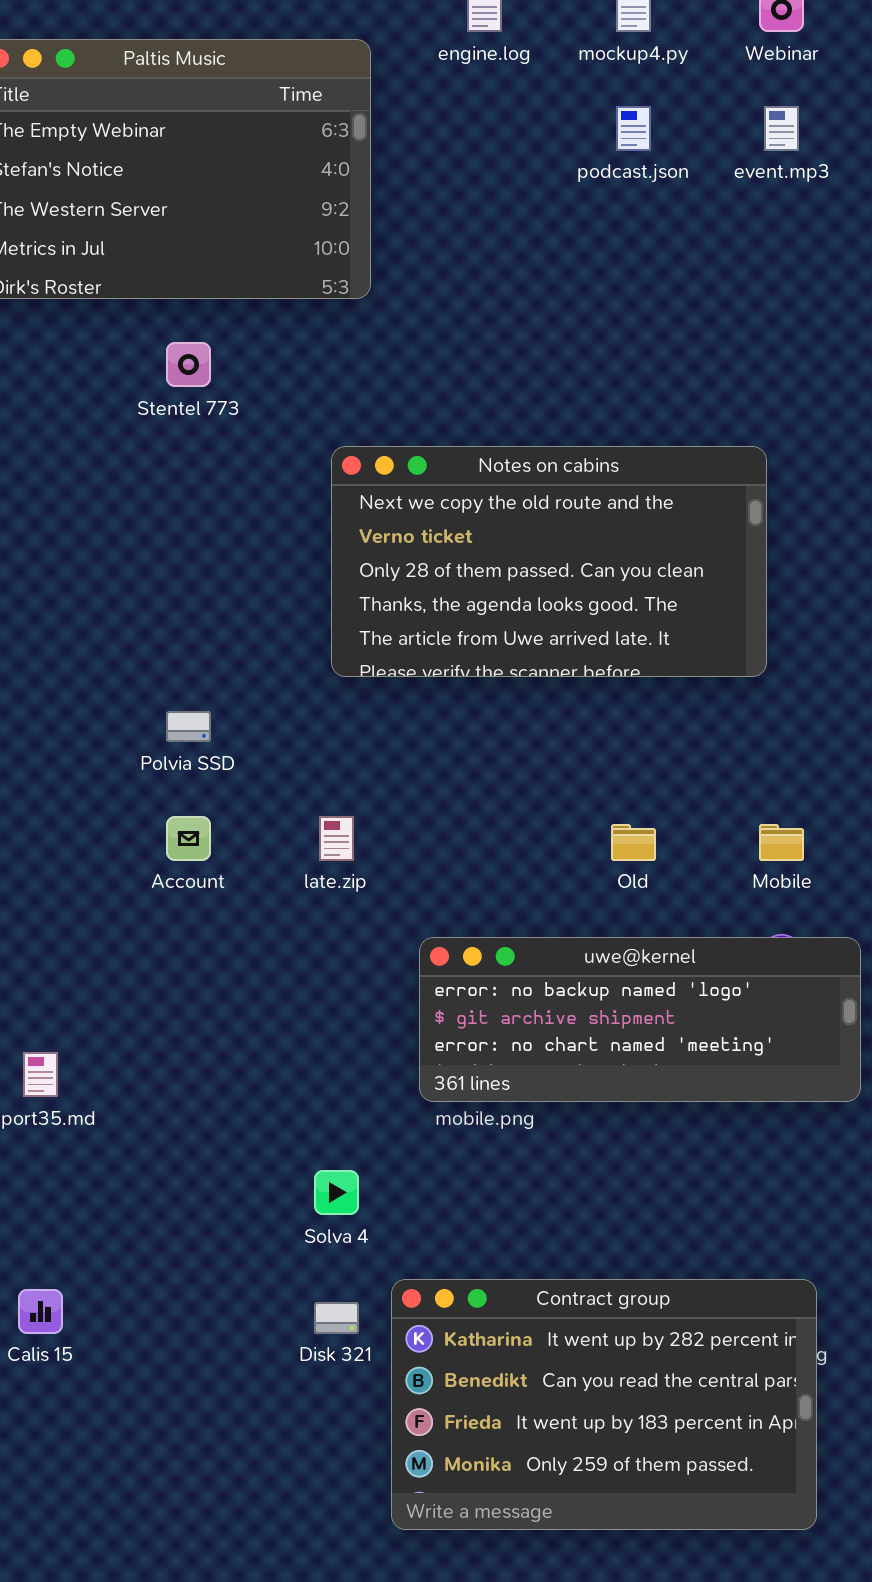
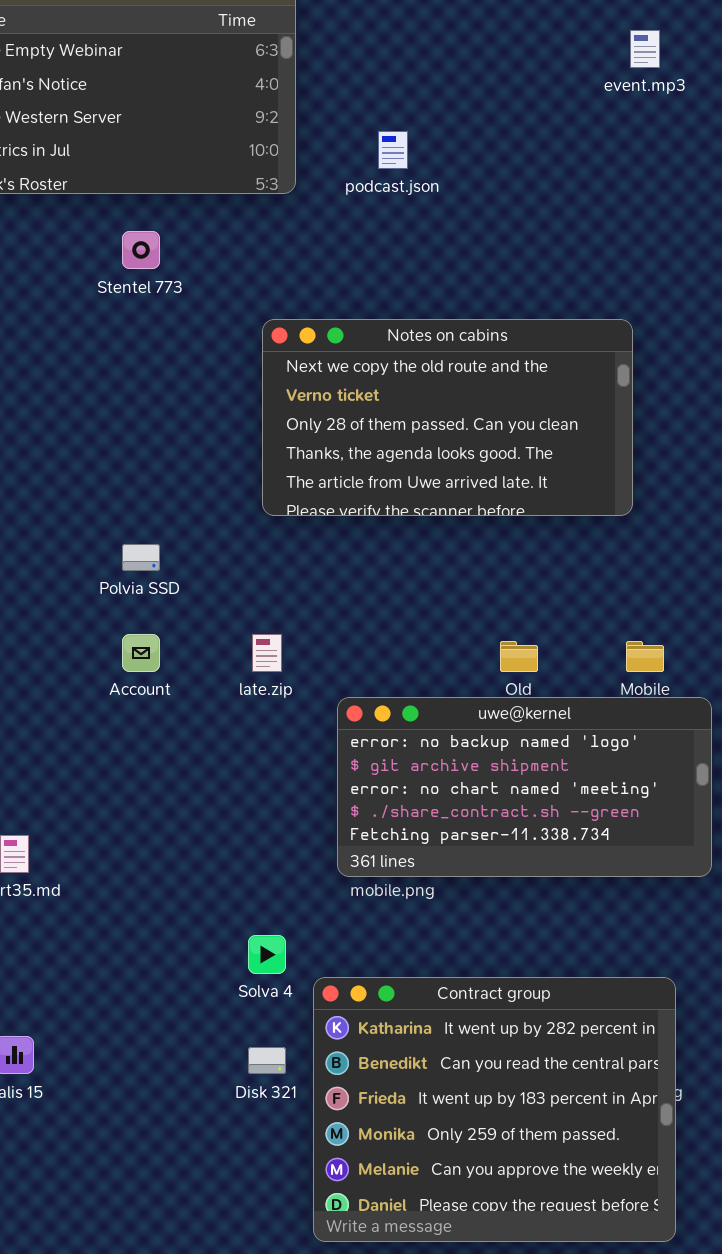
podcast.json: [616,106,651,151] -> [378,131,408,169], moved
uwe@kernel: [419,937,861,1102] -> [337,697,712,877], resized
Contract group: [391,1279,817,1530] -> [313,977,676,1242], resized

